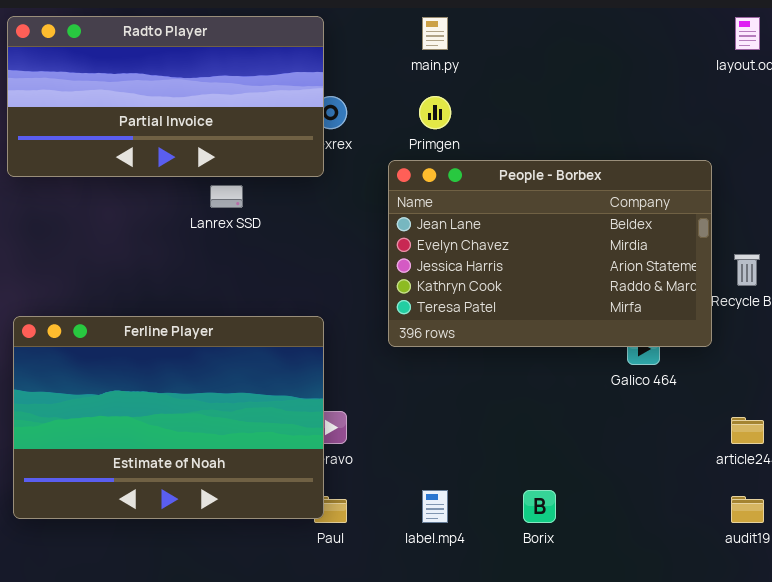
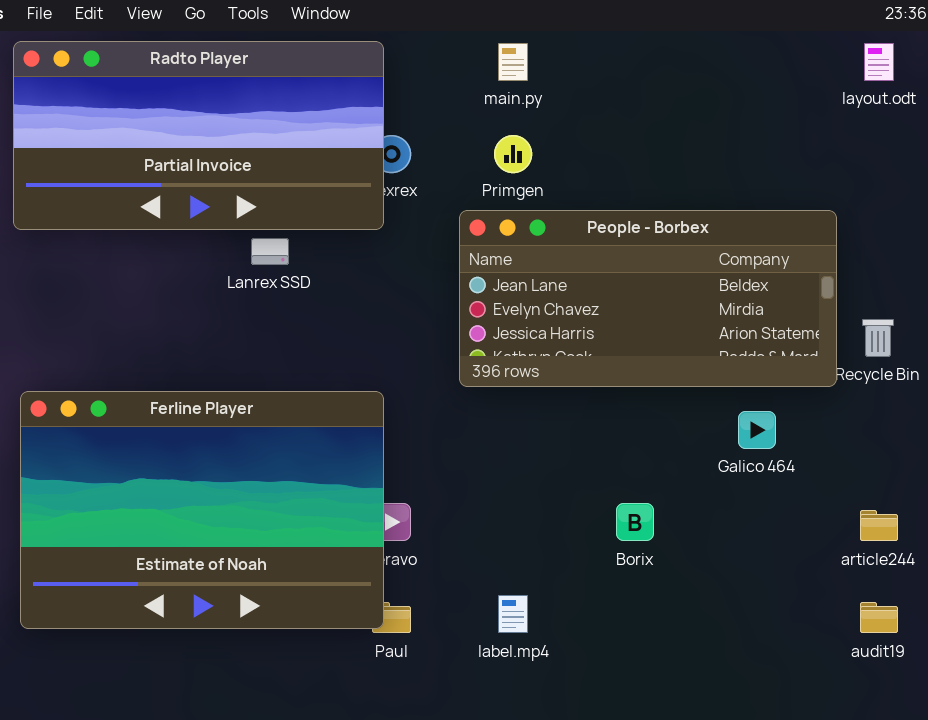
People - Borbex: [388,160,712,347] -> [459,210,837,387], resized
Borix: [523,490,556,523] -> [616,503,654,541], moved

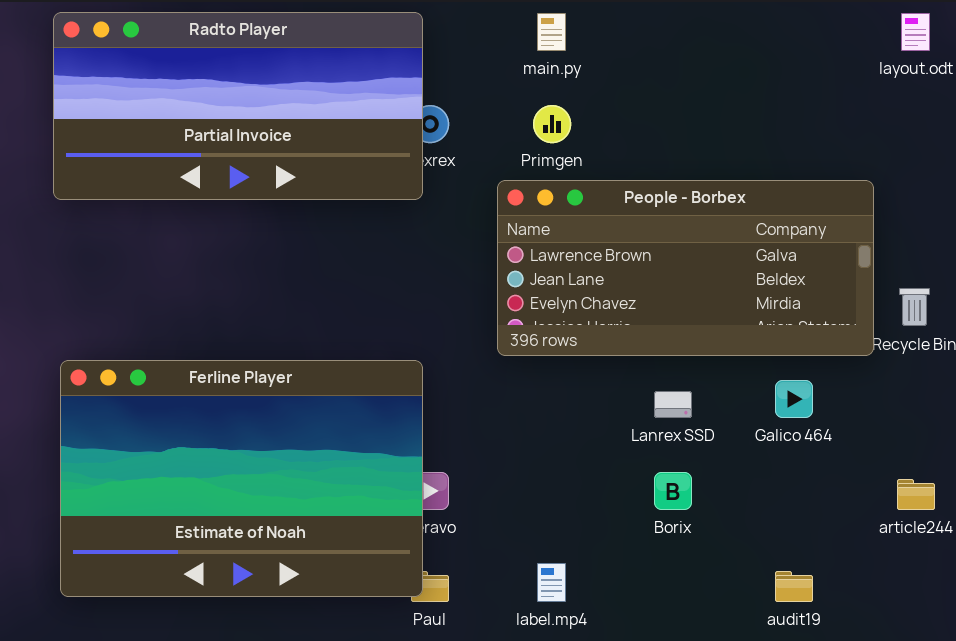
People - Borbex: [459,210,837,387] -> [497,180,874,356], scrolled up 1 row
Lanrex SSD: [251,238,289,265] -> [654,391,692,418], moved
audit19: [860,602,898,633] -> [775,571,813,602], moved

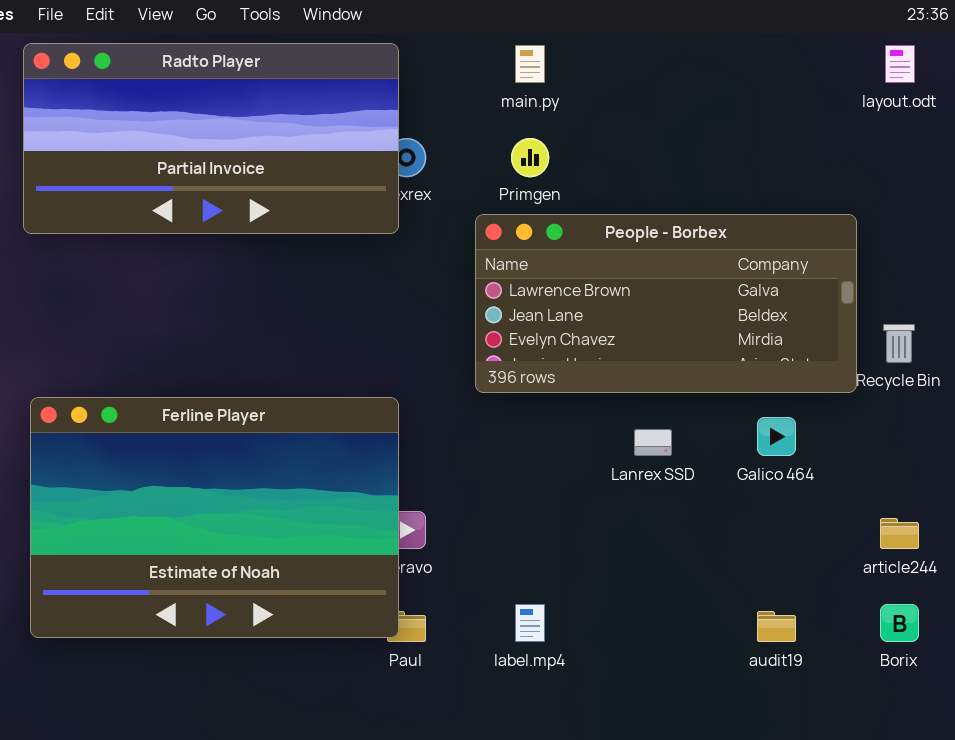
Borix: [654,472,692,510] -> [880,604,919,642], moved

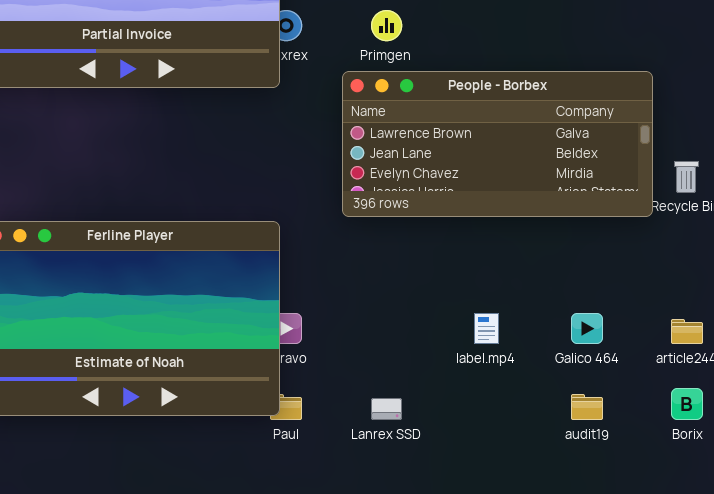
Galico 464: [757,417,796,456] -> [571,313,603,344], moved
Lanrex SSD: [634,429,672,456] -> [371,398,402,420], moved
label.mp4: [515,604,545,642] -> [474,313,499,344], moved

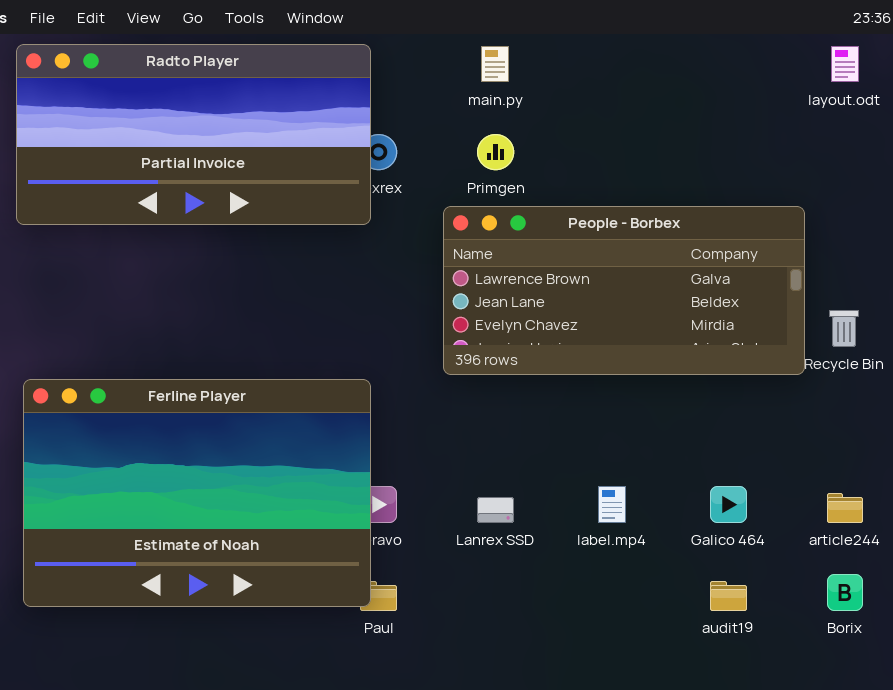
Lanrex SSD: [371,398,402,420] -> [477,497,514,523], moved

